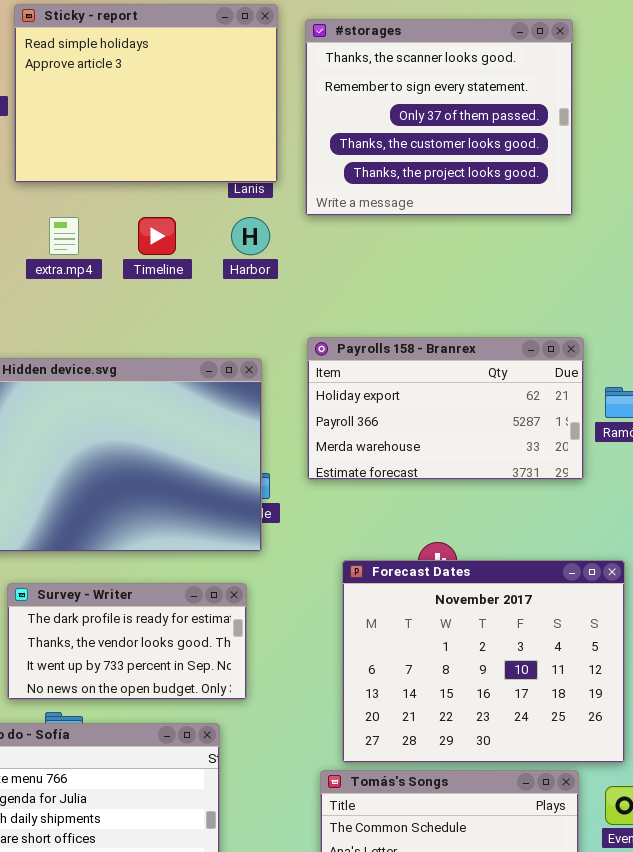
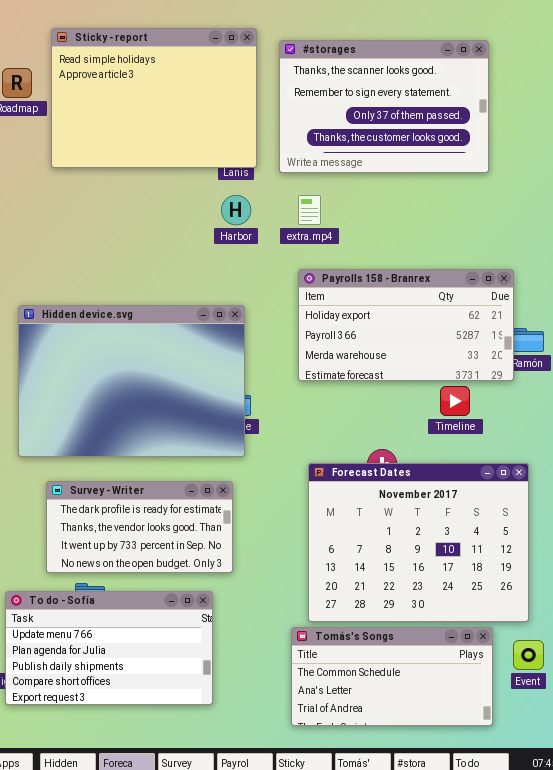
#storages: [305,19,573,216] -> [279,40,489,173], resized
extra.mp4: [49,217,79,255] -> [298,195,321,225], moved
Timeline: [138,217,176,255] -> [440,386,470,416], moved
Payrolls 158 - Branrex: [307,337,584,480] -> [298,269,514,381], moved

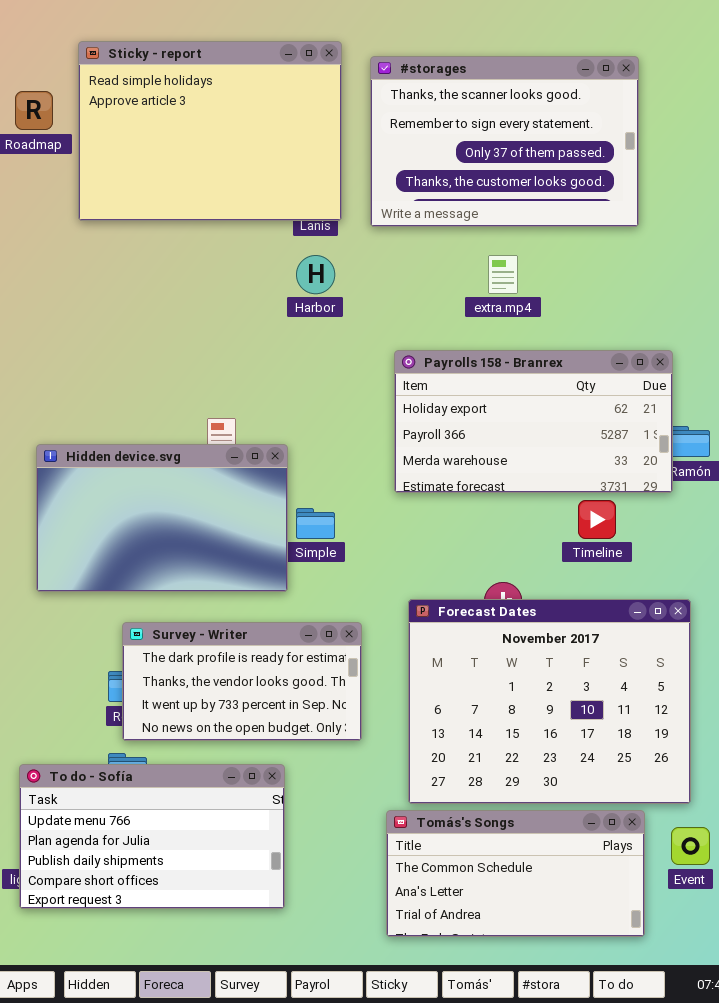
extra.mp4: [298,195,321,225] -> [488,255,518,294], moved
Hidden device.svg: [18,305,245,457] -> [36,444,288,592], resized
Survey - Writer: [46,481,233,573] -> [122,622,362,741], moved

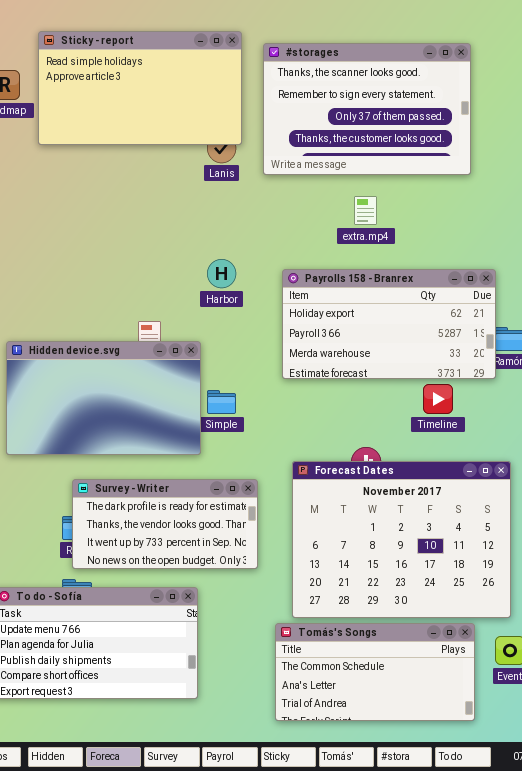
Sticky - report: [78,41,342,221] -> [38,31,242,145], resized
Harbor: [296,255,335,294] -> [207,259,236,288], moved

